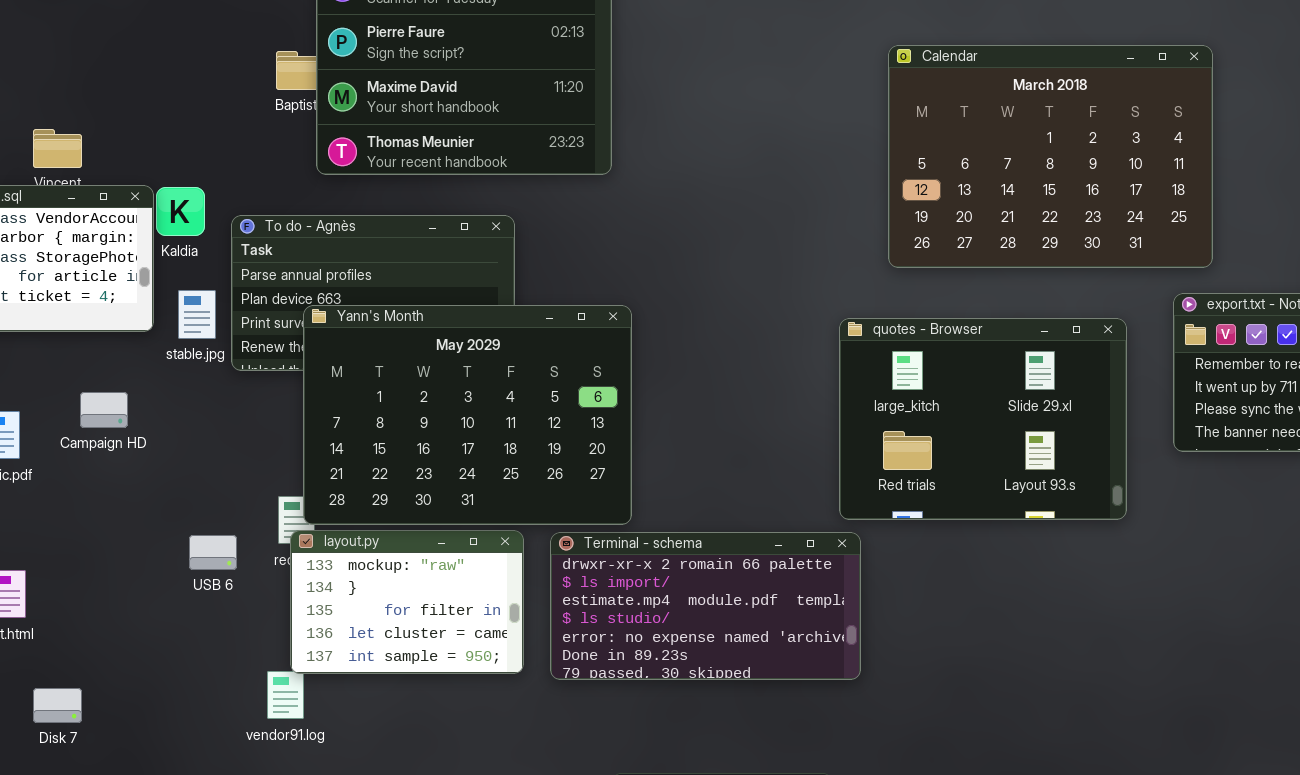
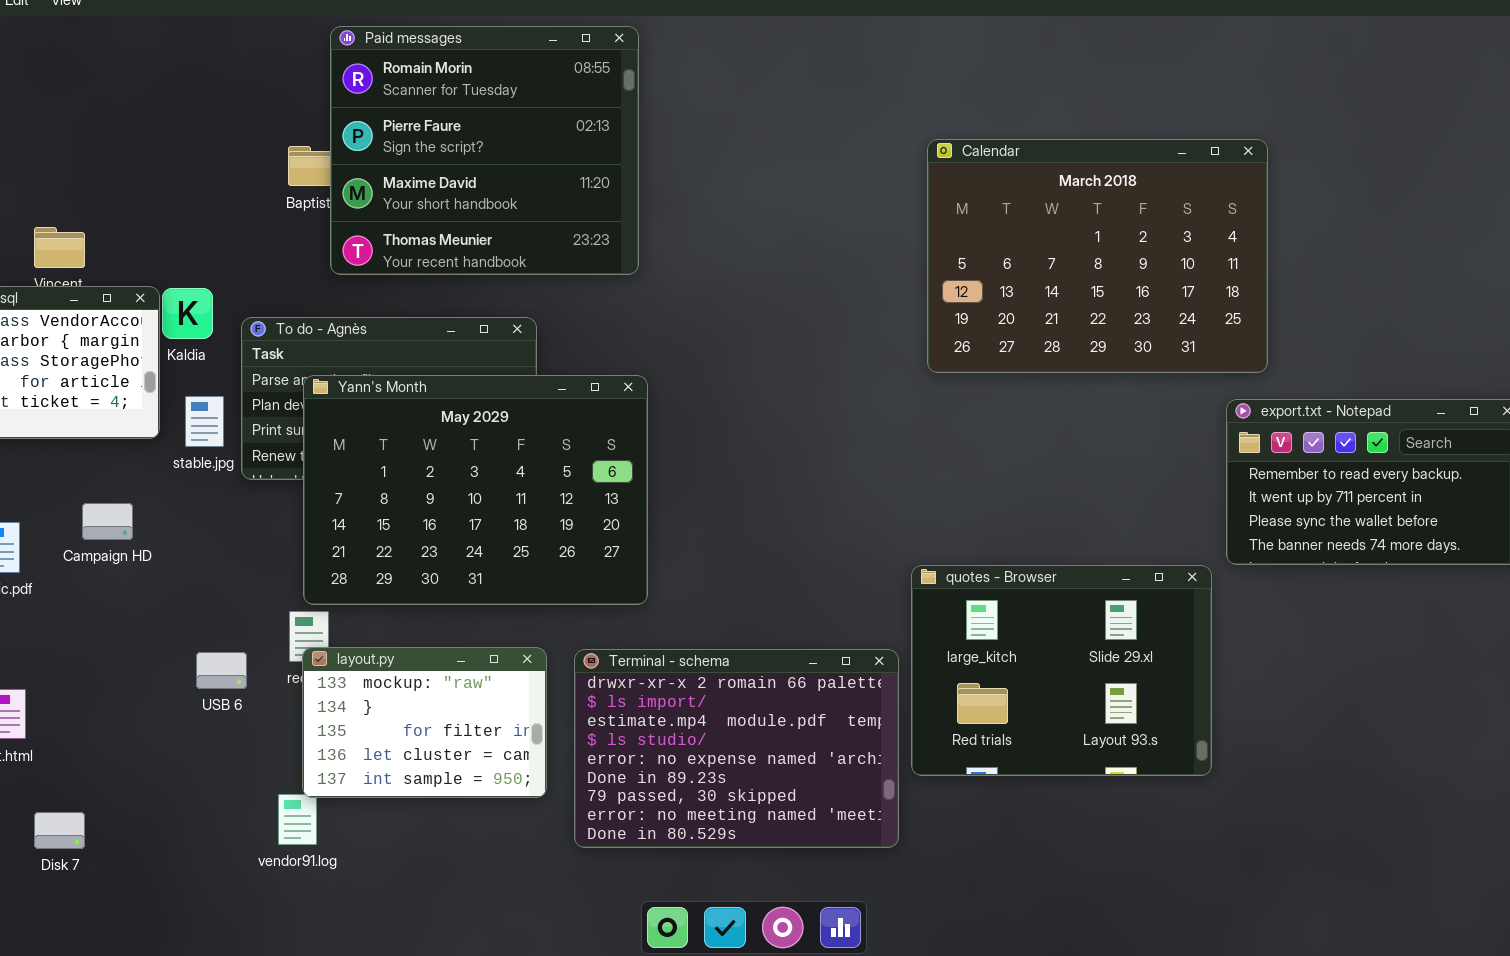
Yann's Month: [303,305,632,525] -> [303,375,648,605], moved
quotes - Browser: [839,318,1127,520] -> [911,565,1212,776], moved
Terminal - schema: [550,532,861,680] -> [574,649,899,848], resized

